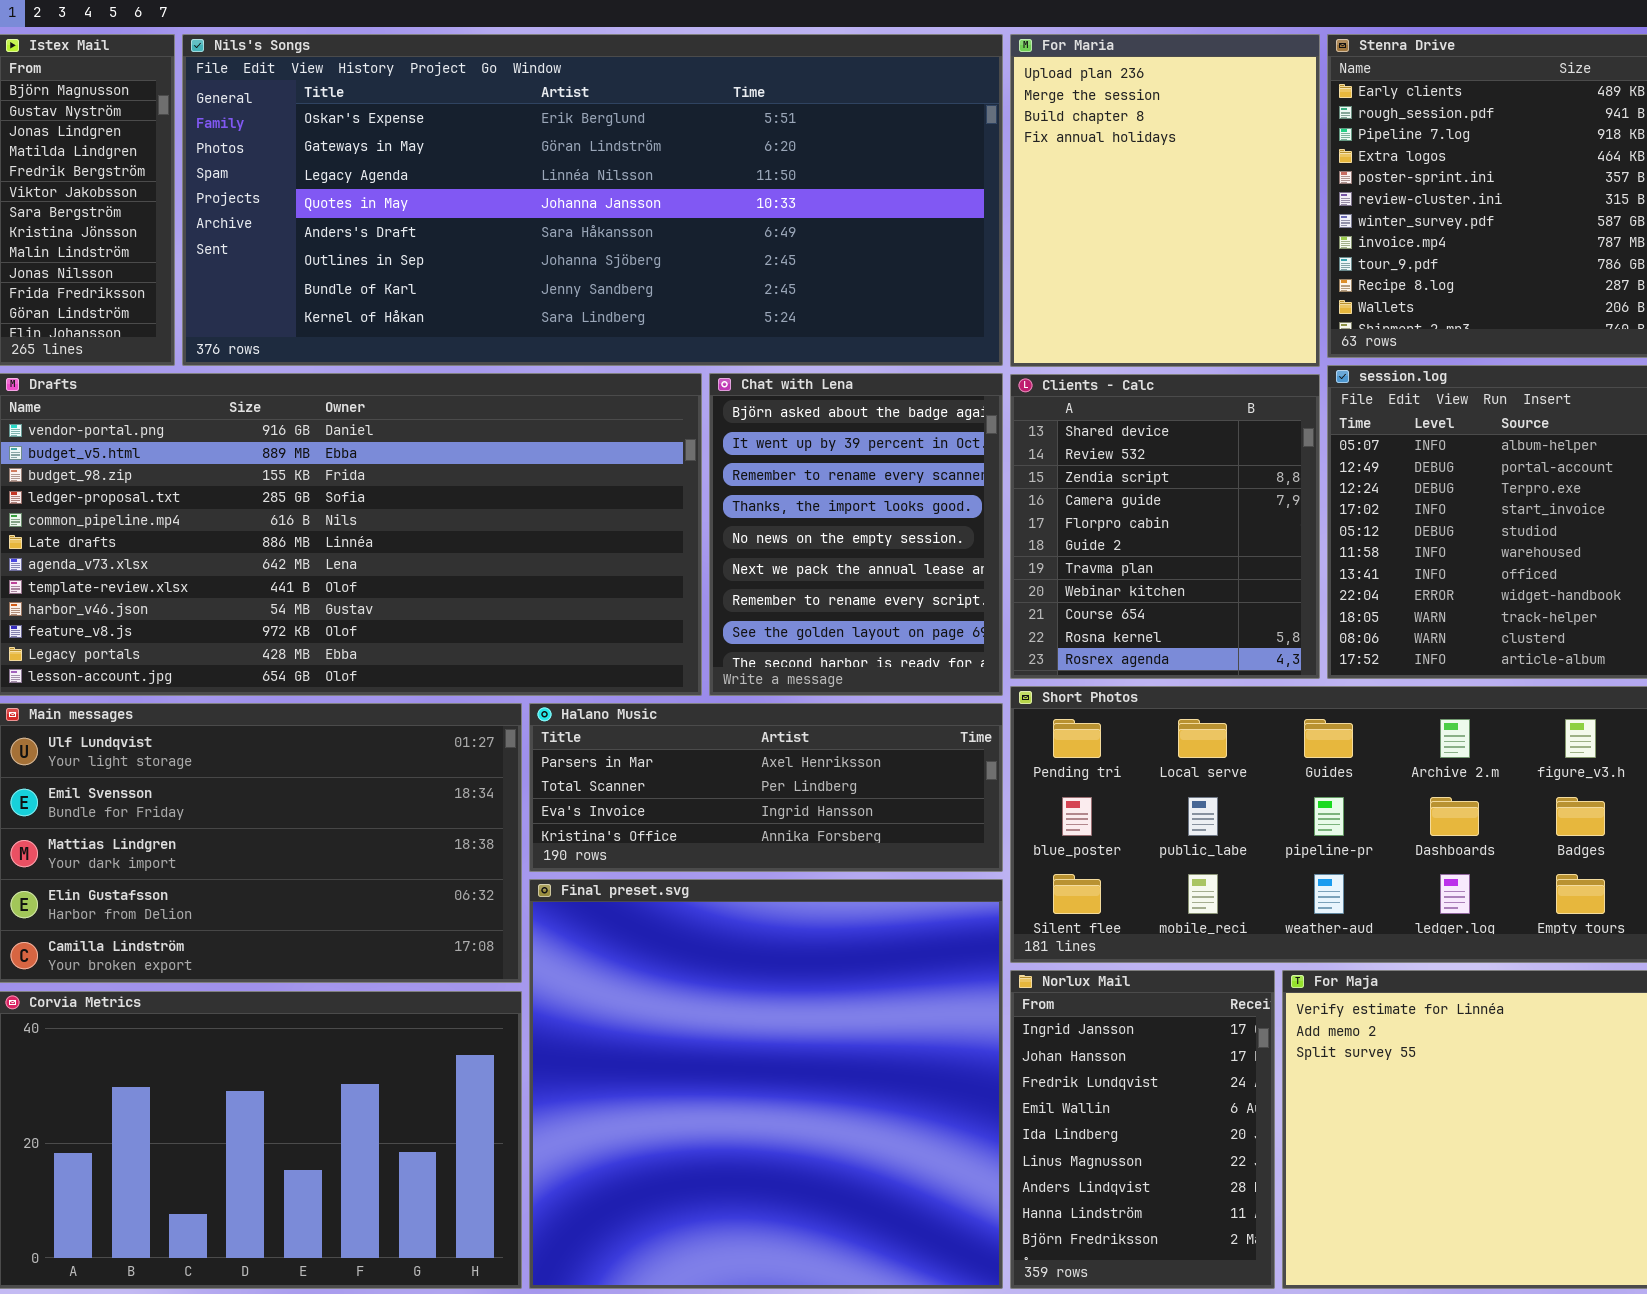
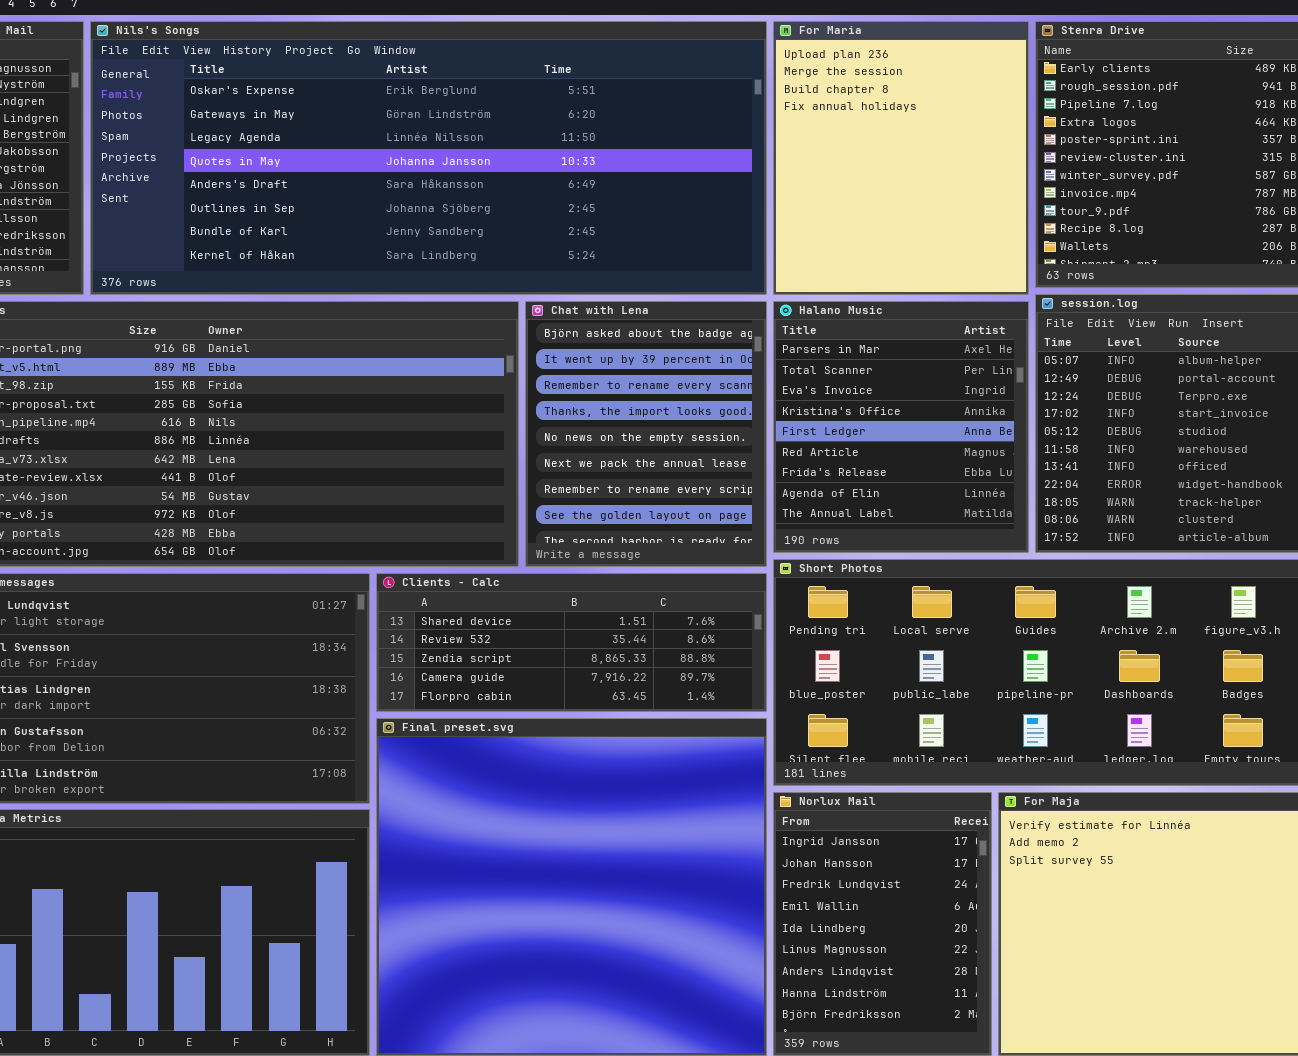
Clients - Calc: [1010,374,1320,679] -> [376,573,767,712], moved, resized
Halano Music: [529,703,1003,872] -> [773,301,1029,553], moved, resized

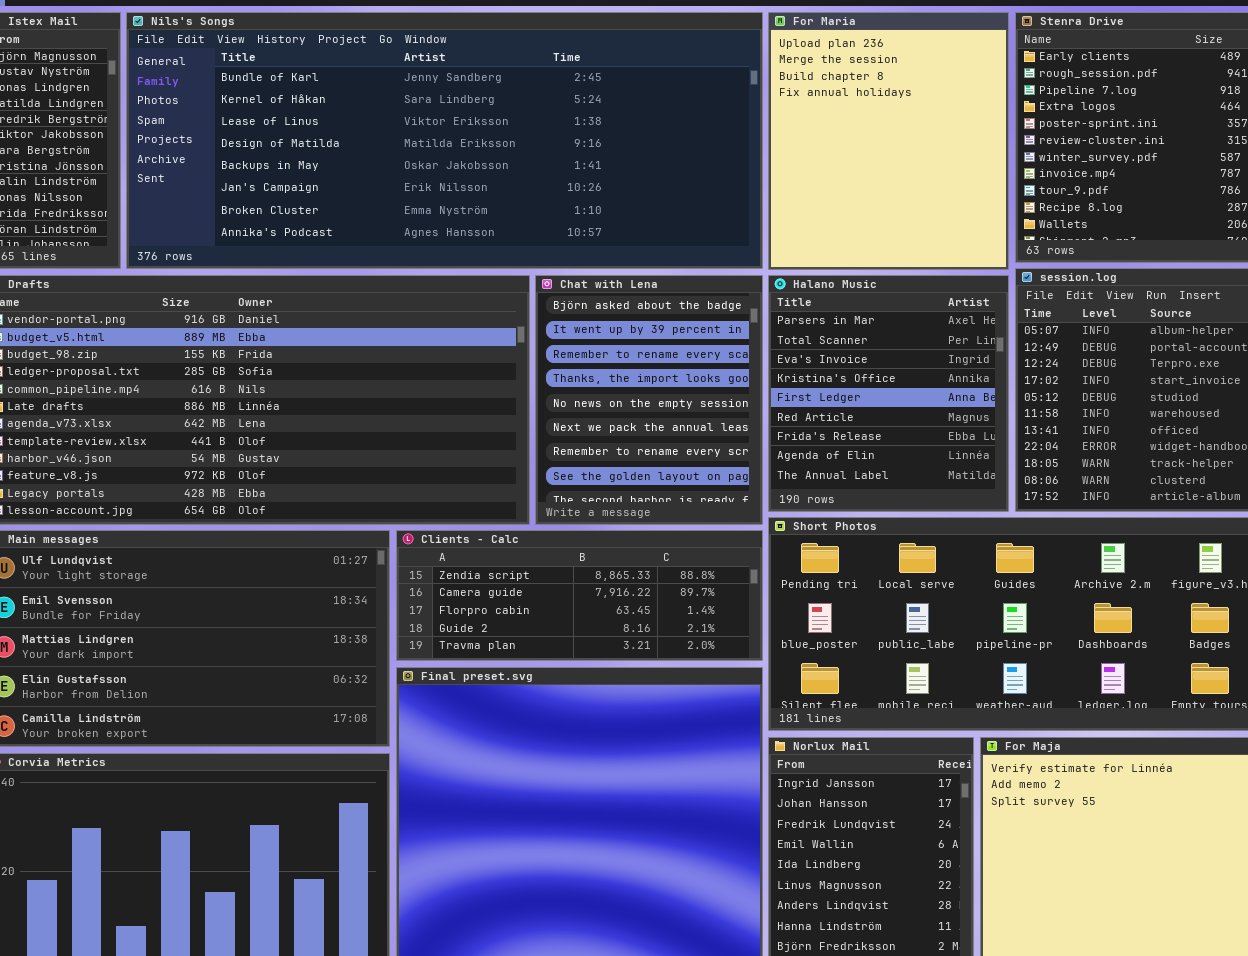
Nils's Songs: [90,21,767,295] -> [126,12,763,269], scrolled down 6 rows
Clients - Calc: [376,573,767,712] -> [396,530,763,661], scrolled down 2 rows

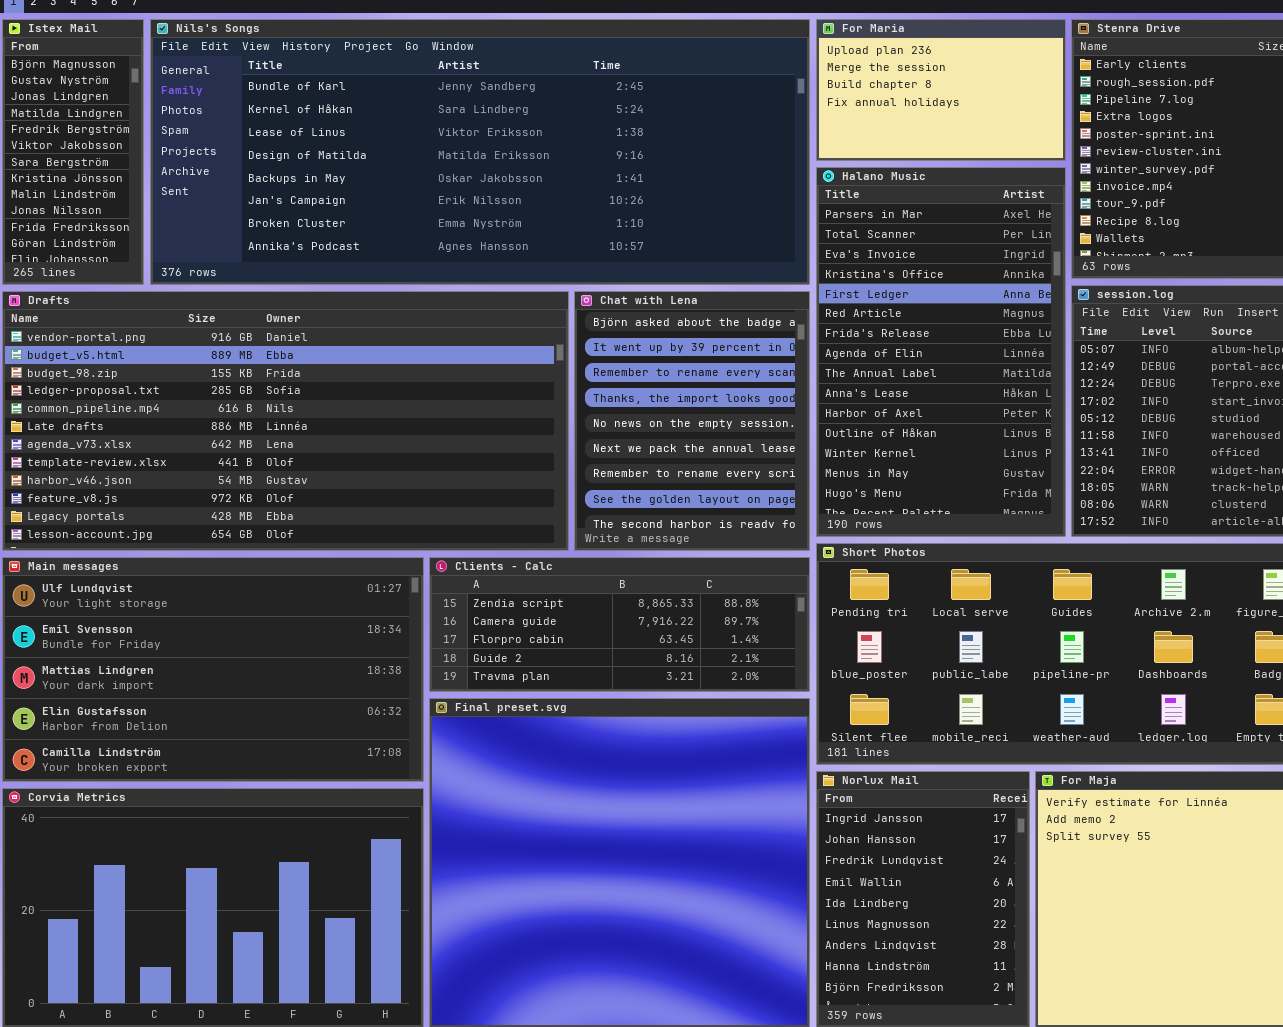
For Maria: [768,12,1009,270] -> [816,19,1066,161], resized
Halano Music: [768,275,1009,512] -> [816,167,1066,537], resized

